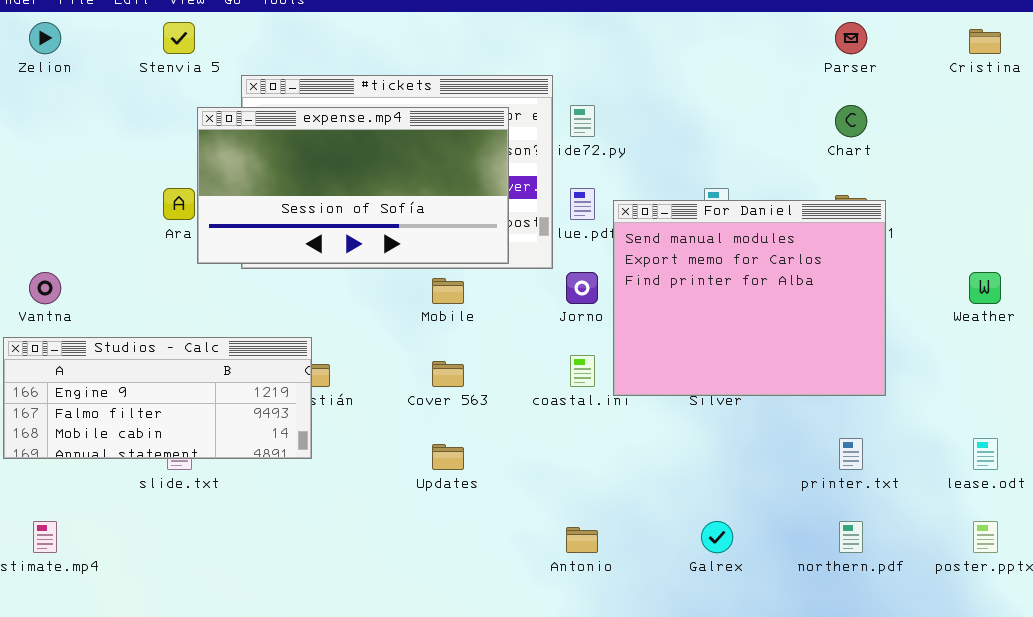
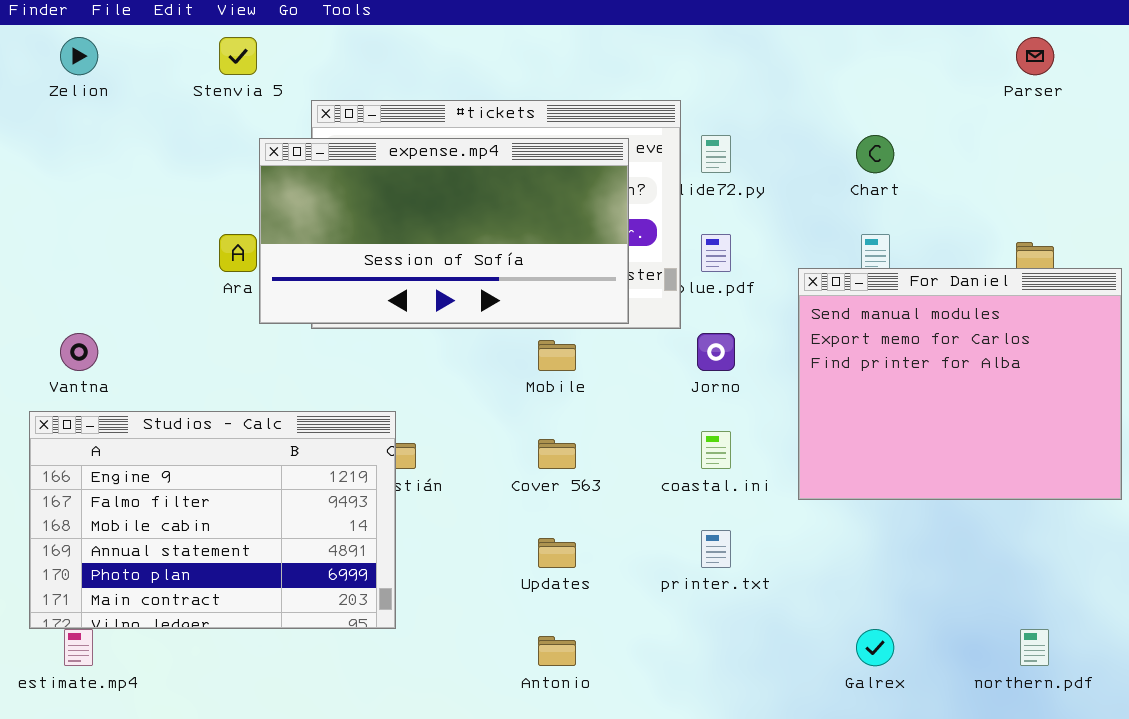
Chart: [835,105,867,137] -> [856,135,894,173], moved
For Daniel: [613,200,886,396] -> [798,268,1122,500], moved
Studios - Calc: [3,337,312,459] -> [29,411,396,629], resized
printer.txt: [839,438,863,470] -> [701,530,731,568], moved
Antonio: [566,527,598,553] -> [538,636,576,666], moved

